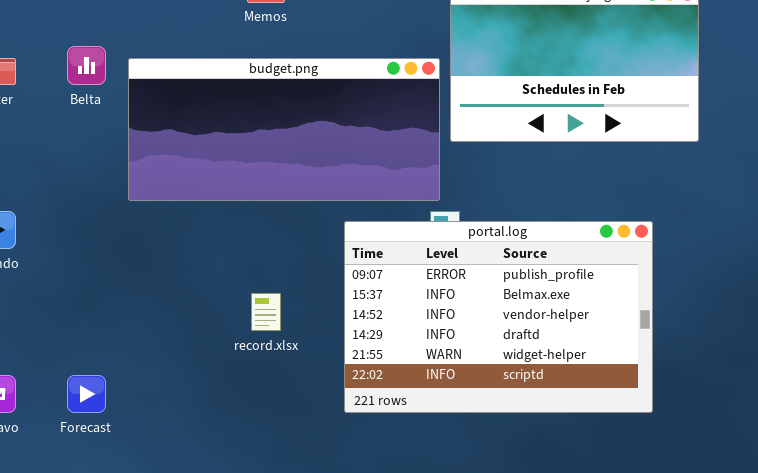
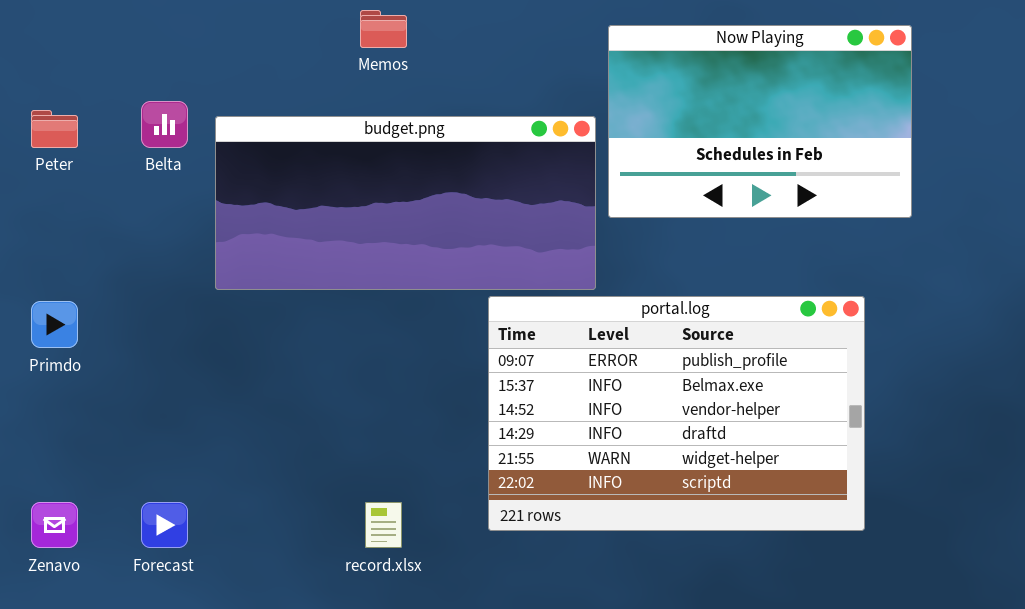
portal.log: [344,221,653,413] -> [488,296,865,531], moved
record.xlsx: [251,293,281,331] -> [365,502,402,548], moved

